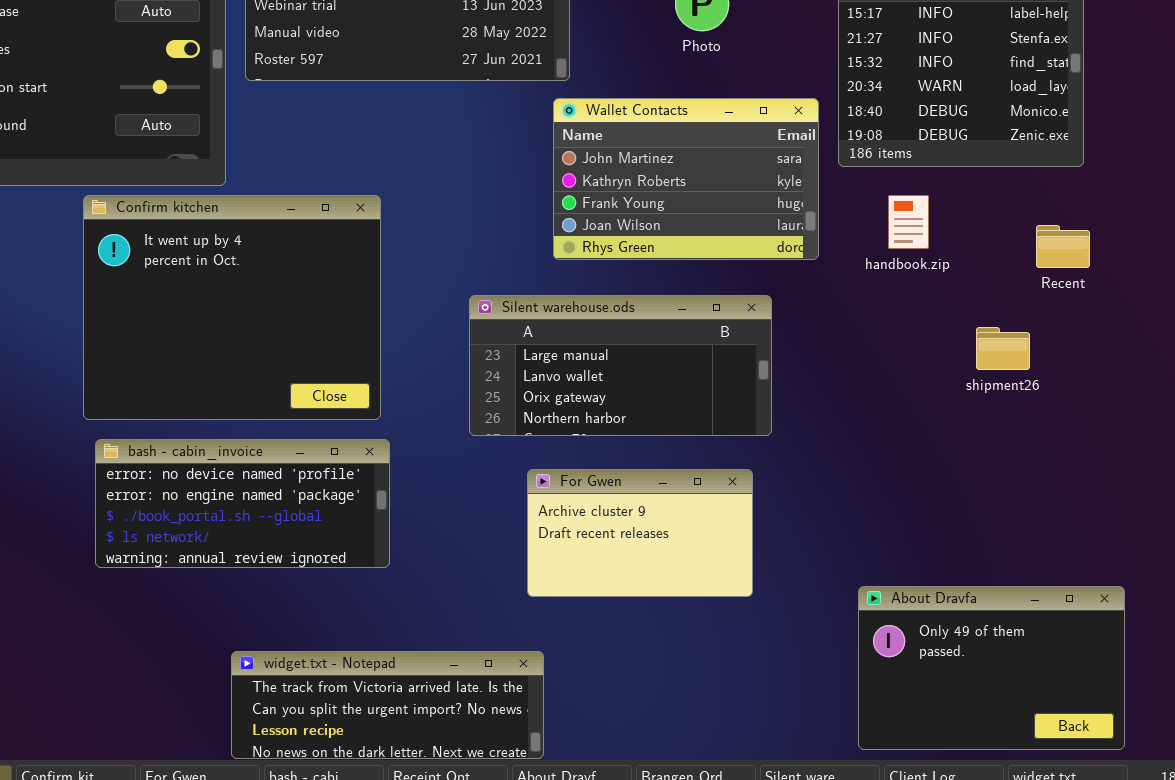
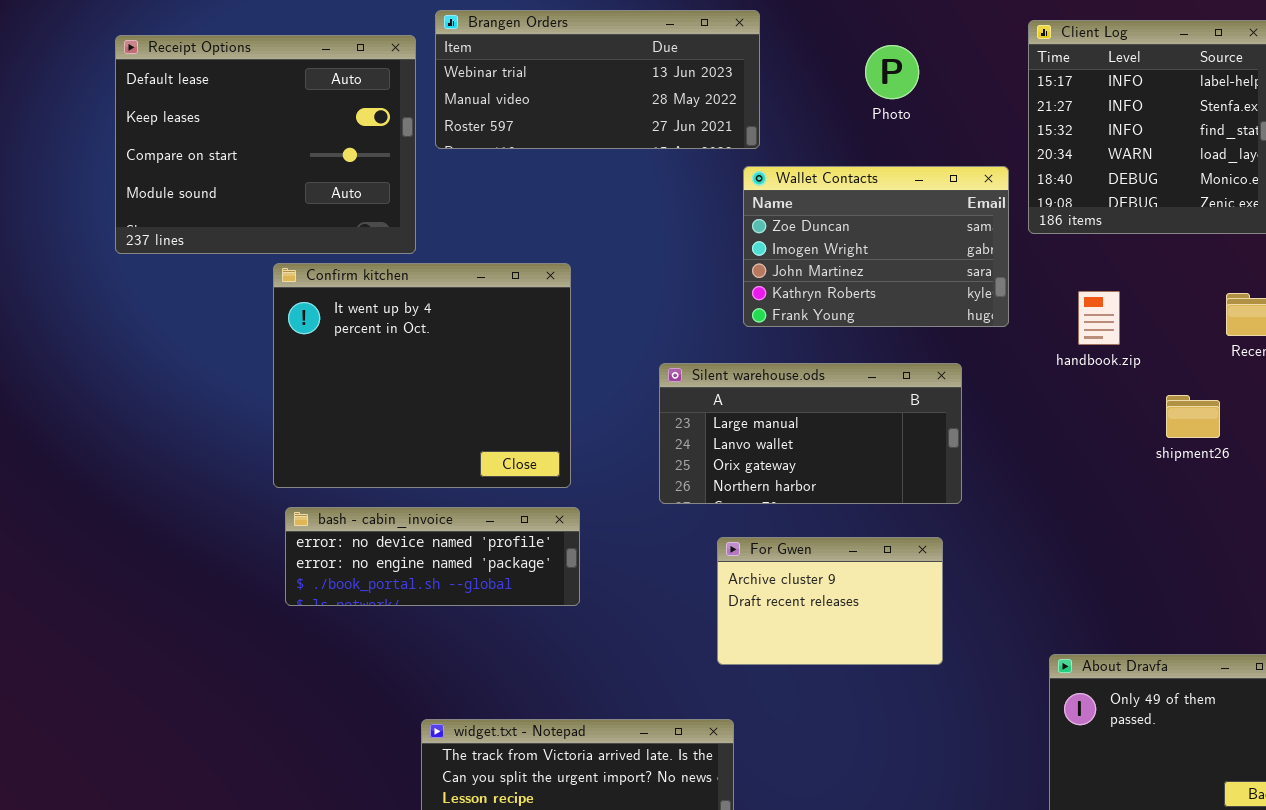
Wallet Contacts: [553,98,819,260] -> [743,166,1009,327], scrolled up 2 rows
handbook.zip: [888,195,929,249] -> [1078,291,1120,345], moved
bash - cabin_invoice: [95,439,390,568] -> [285,507,580,606], resized

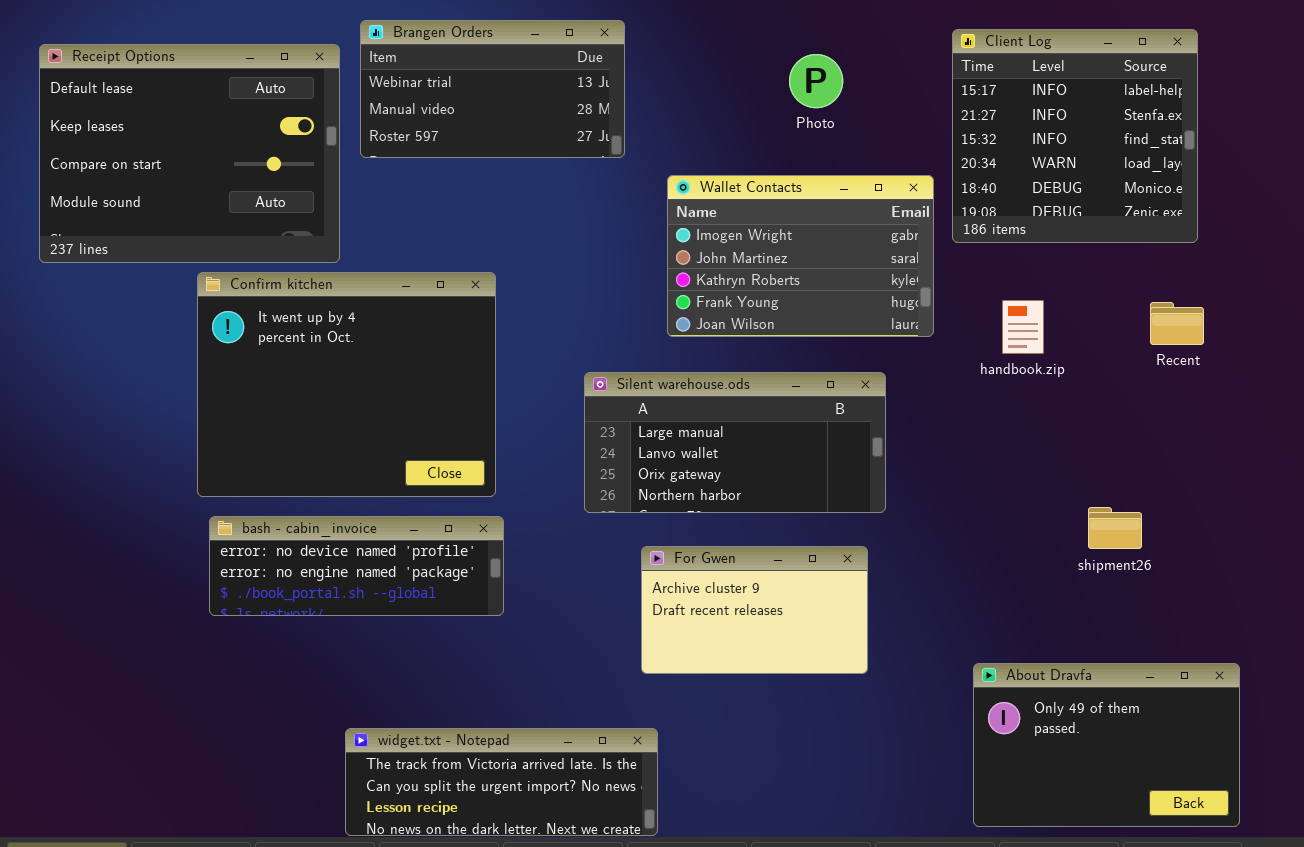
Brangen Orders: [435,10,760,149] -> [360,20,625,158], resized
Wallet Contacts: [743,166,1009,327] -> [667,175,934,337], scrolled down 1 row
shipment26: [1166,395,1220,438] -> [1088,507,1142,549], moved

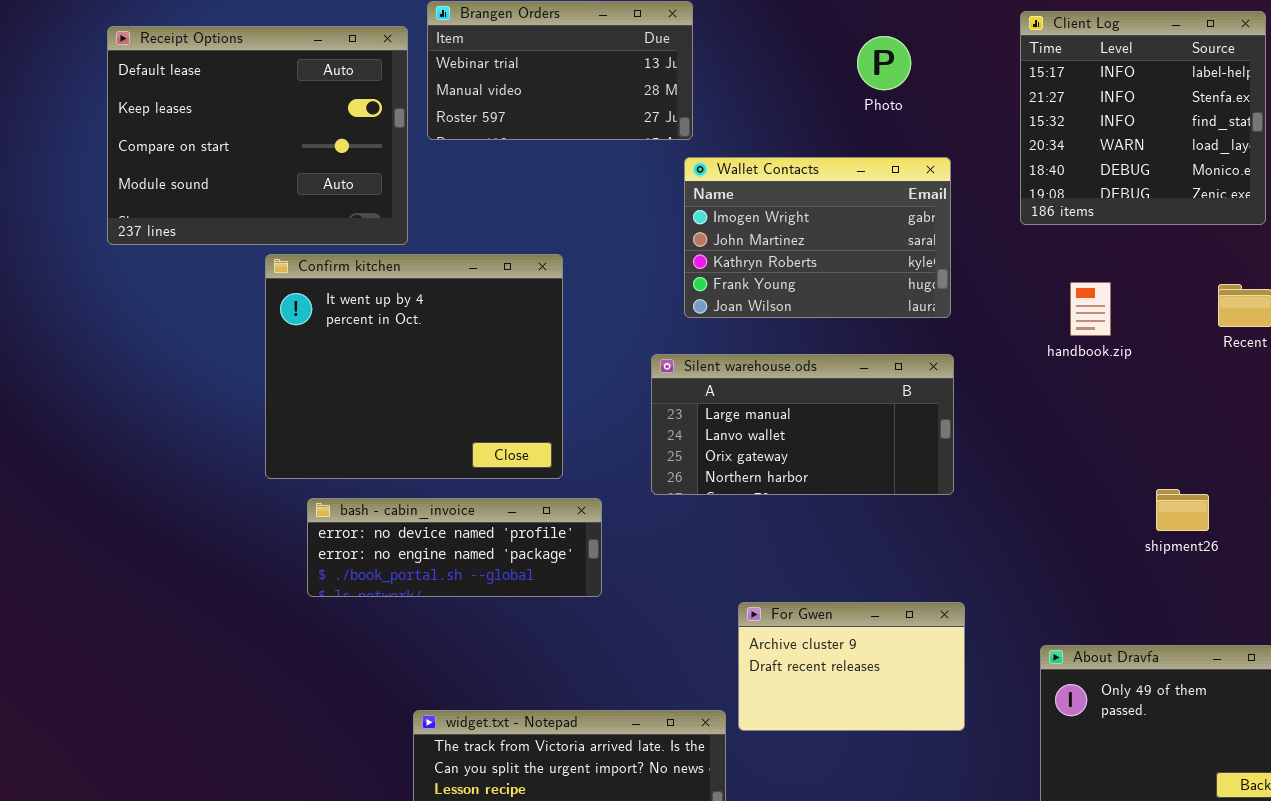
Wallet Contacts: [667,175,934,337] -> [684,157,951,318], moved
bash - cabin_invoice: [209,516,504,616] -> [307,498,602,597], moved
For Gwen: [641,546,868,674] -> [738,602,965,731], moved

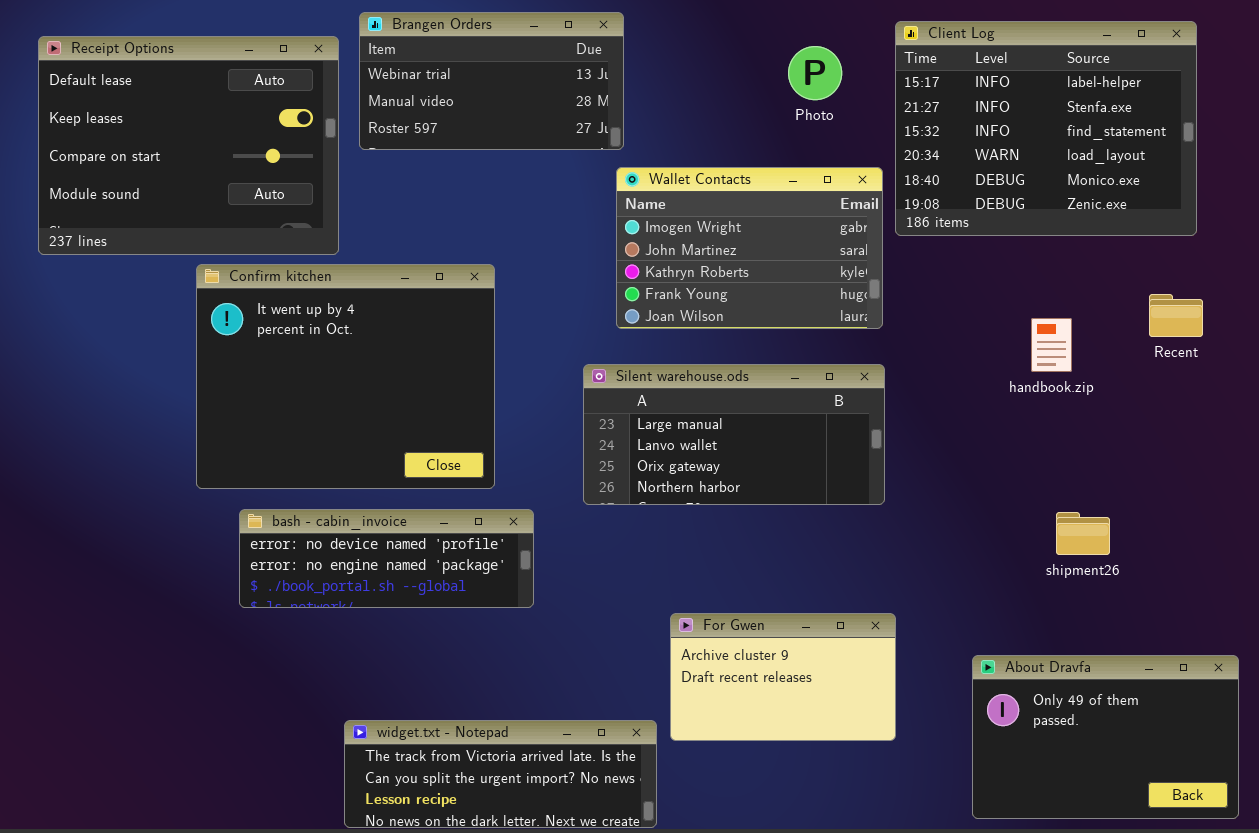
Client Log: [1020,11,1266,225] -> [895,21,1197,236], resized
handbook.zip: [1070,282,1111,336] -> [1031,318,1072,372], moved
shipment26: [1156,489,1209,531] -> [1056,512,1110,555], moved

